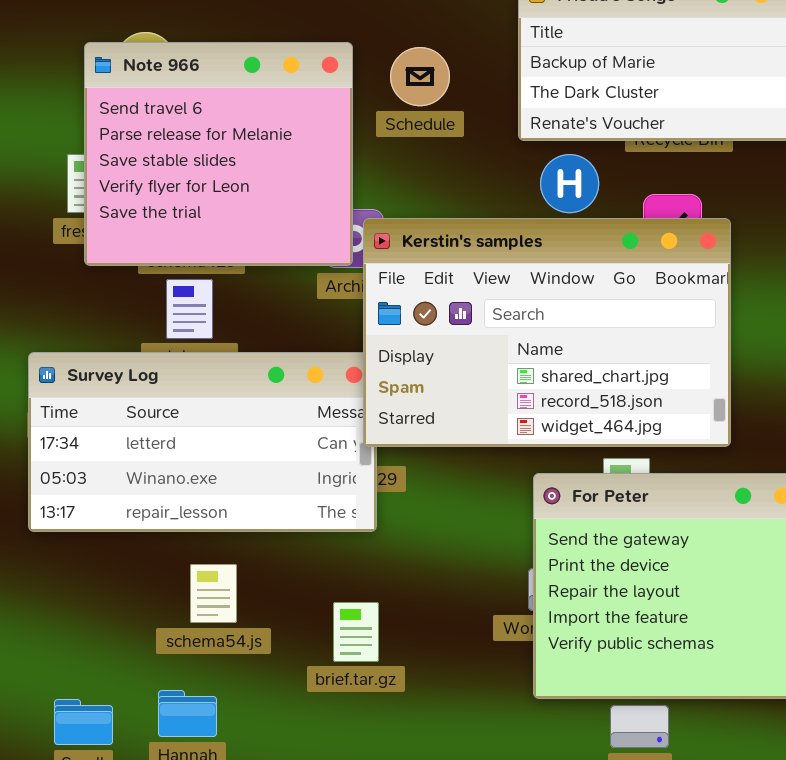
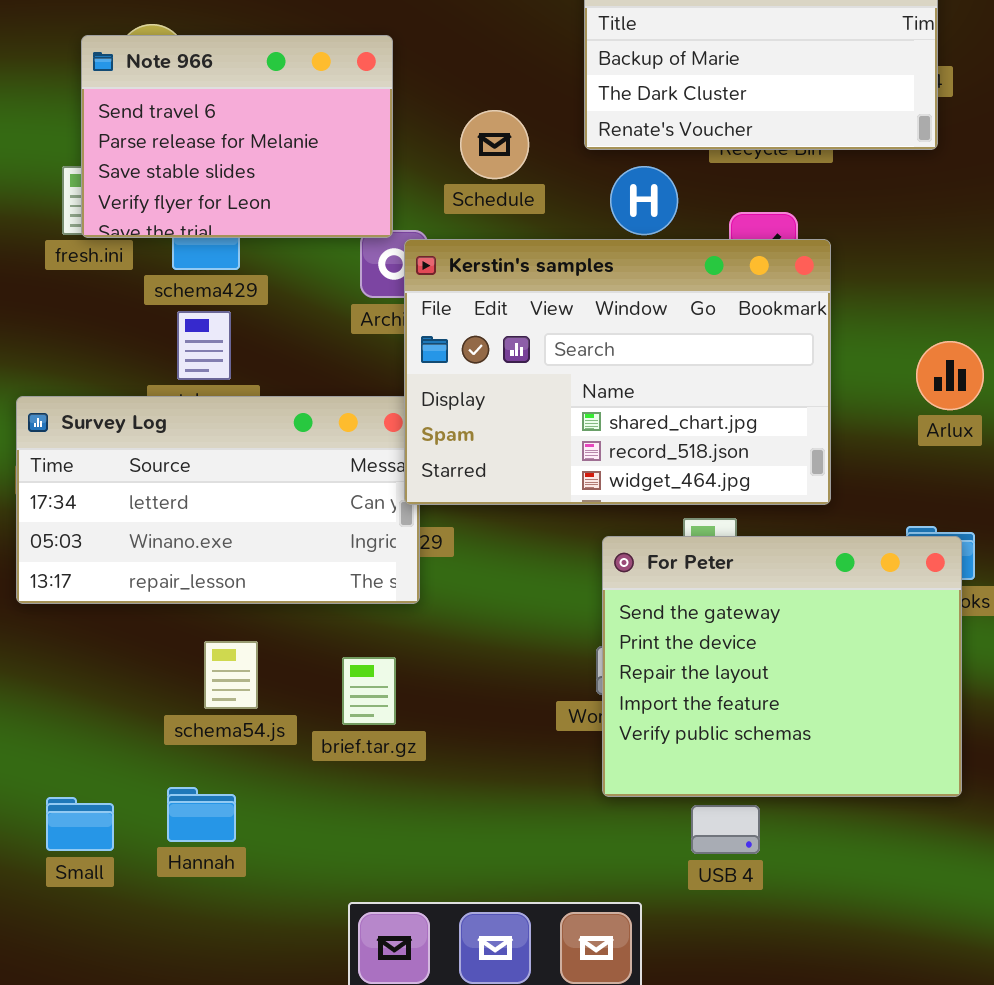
Note 966: [84,42,353,266] -> [81,35,393,238], resized
Schedule: [390,47,450,106] -> [460,110,529,179], moved
brief.tar.gz: [333,602,379,662] -> [342,657,396,725], moved

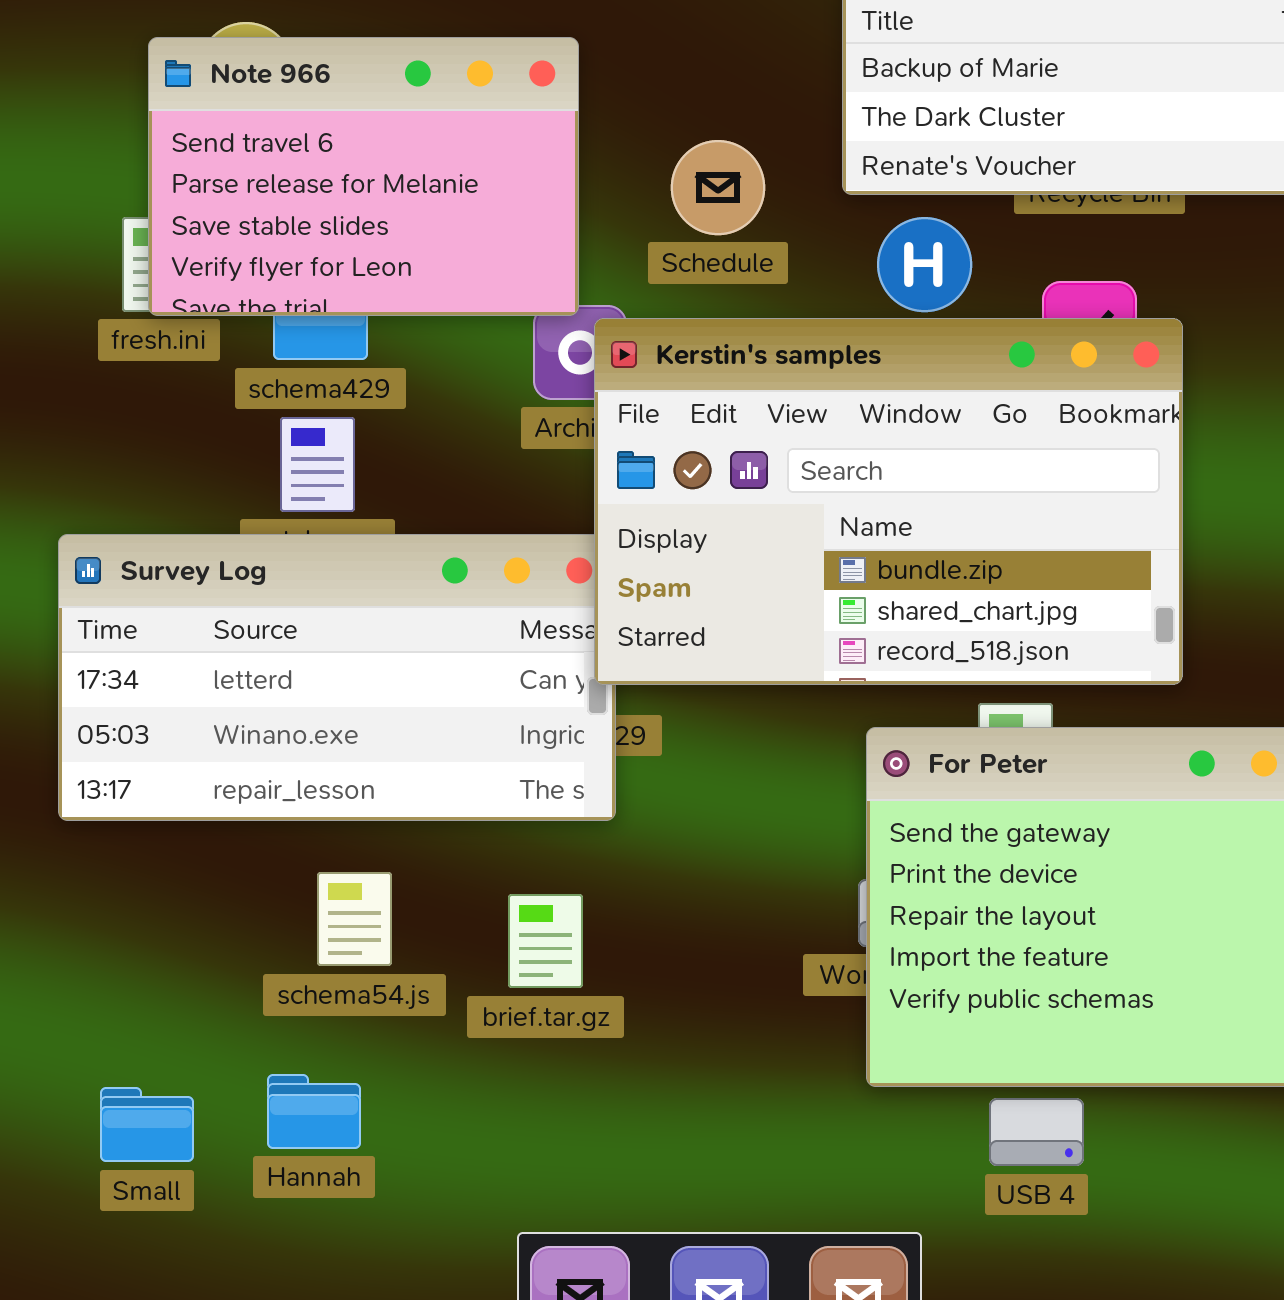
Kerstin's samples: [404,239,831,505] -> [594,318,1183,685], scrolled up 1 row

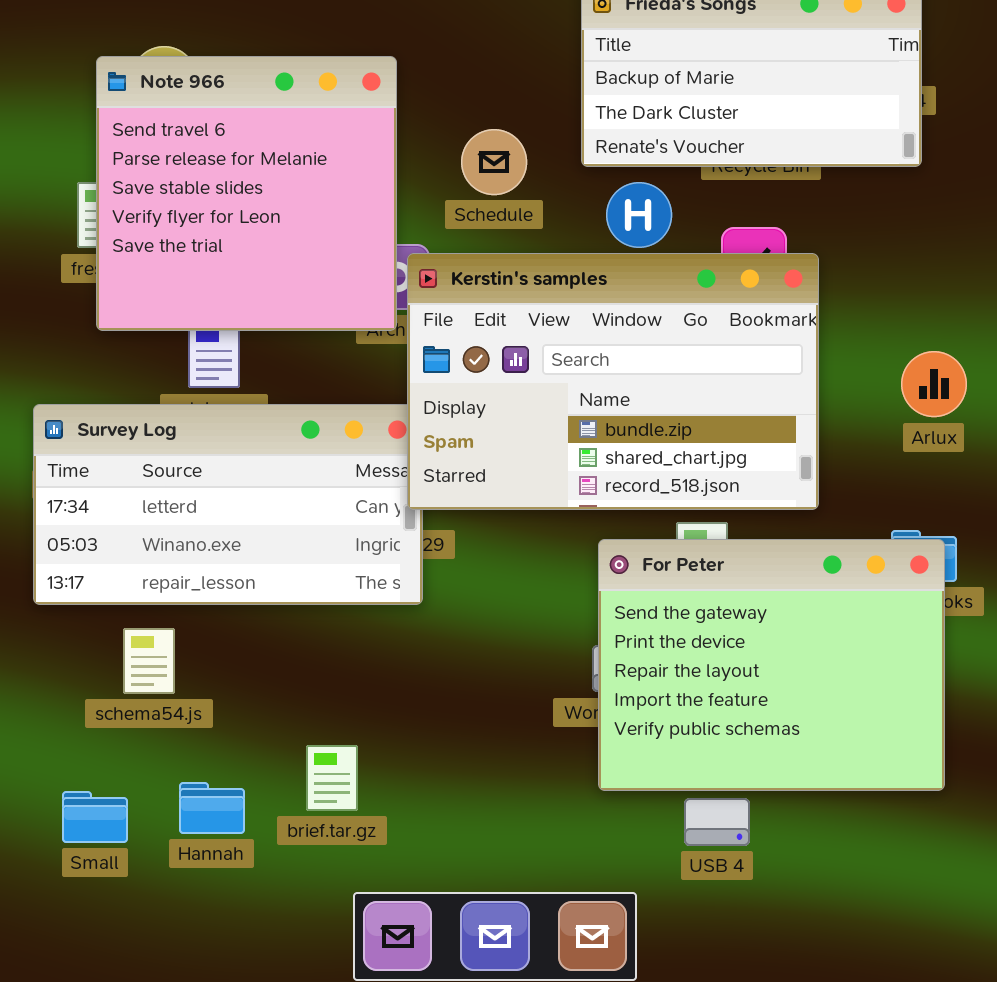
Note 966: [148,37,579,316] -> [96,56,397,331], resized
schema54.js: [317,872,392,966] -> [123,628,175,694], moved
brief.tar.gz: [508,894,583,988] -> [306,745,358,811], moved

